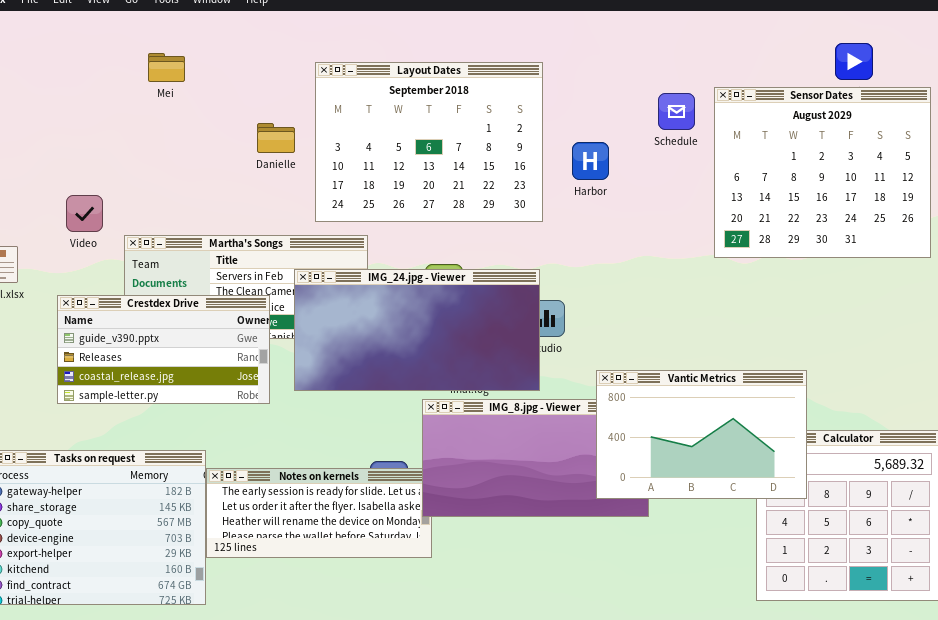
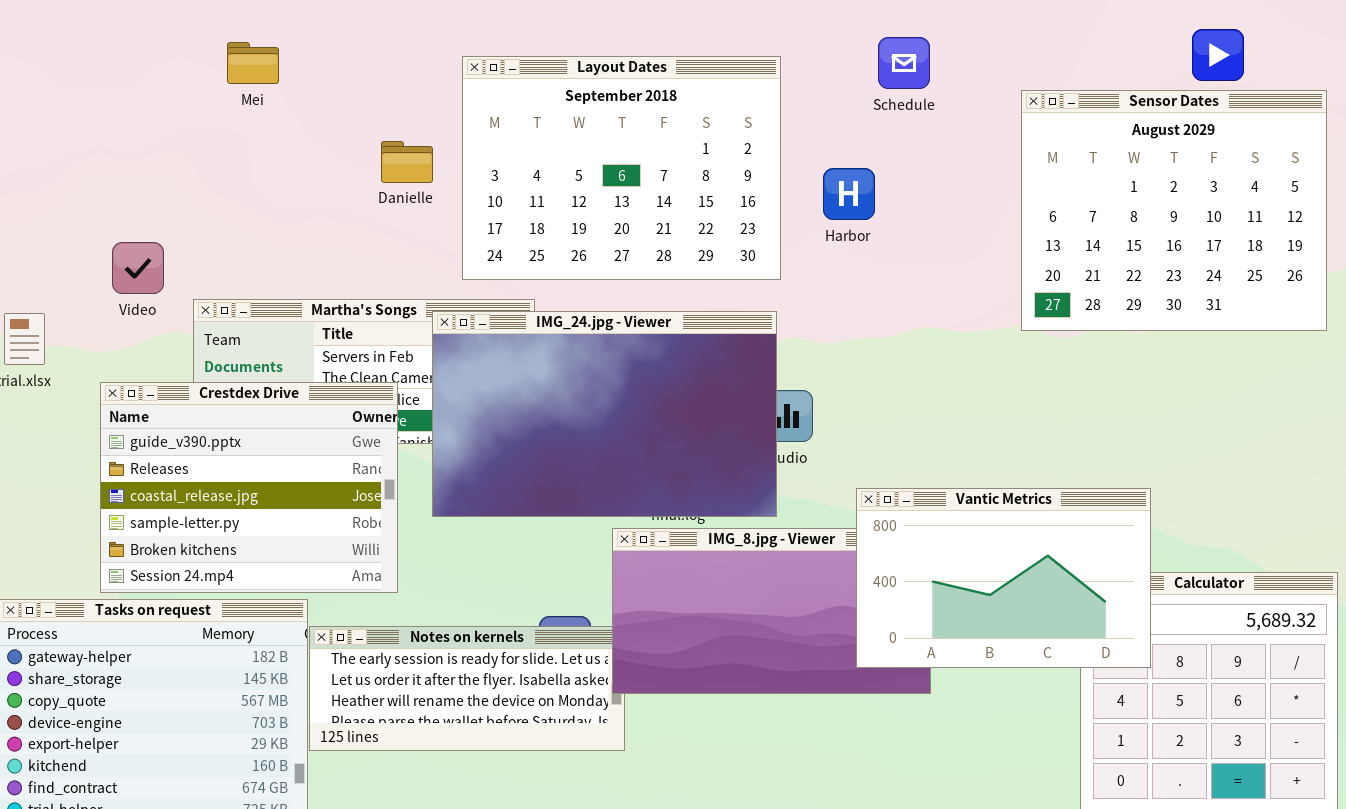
Schedule: [658,93,695,130] -> [878,37,930,89], moved
IMG_24.jpg - Viewer: [294,269,540,391] -> [432,311,777,517], resized
Crestdex Drive: [57,295,270,404] -> [100,382,398,593], resized

